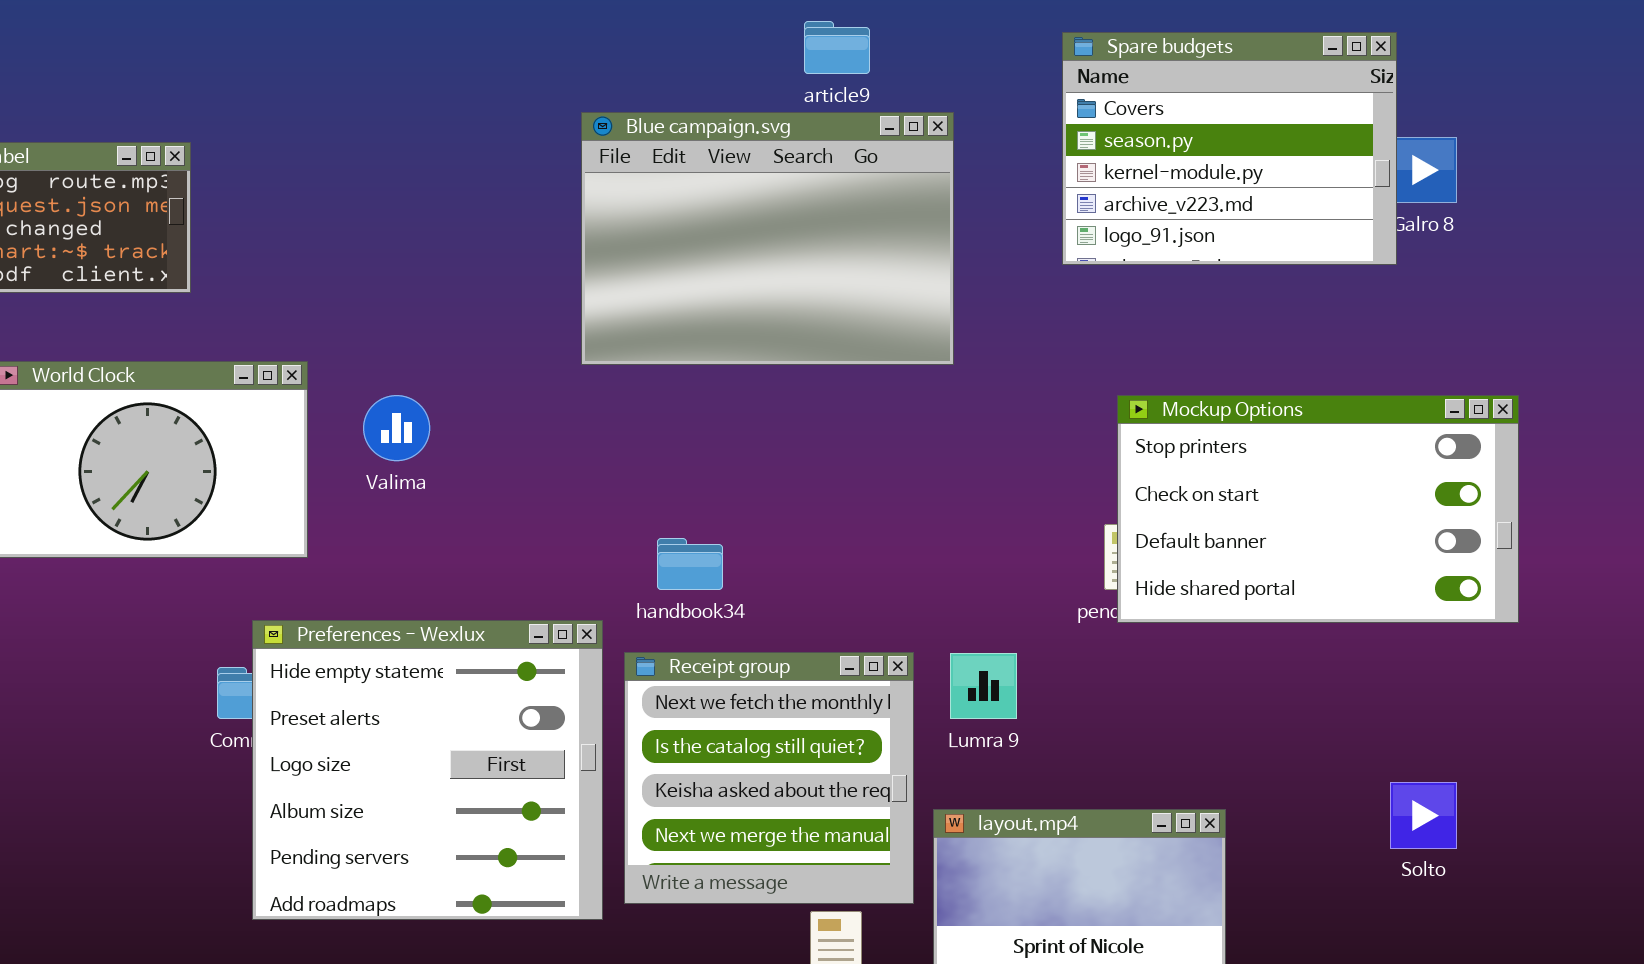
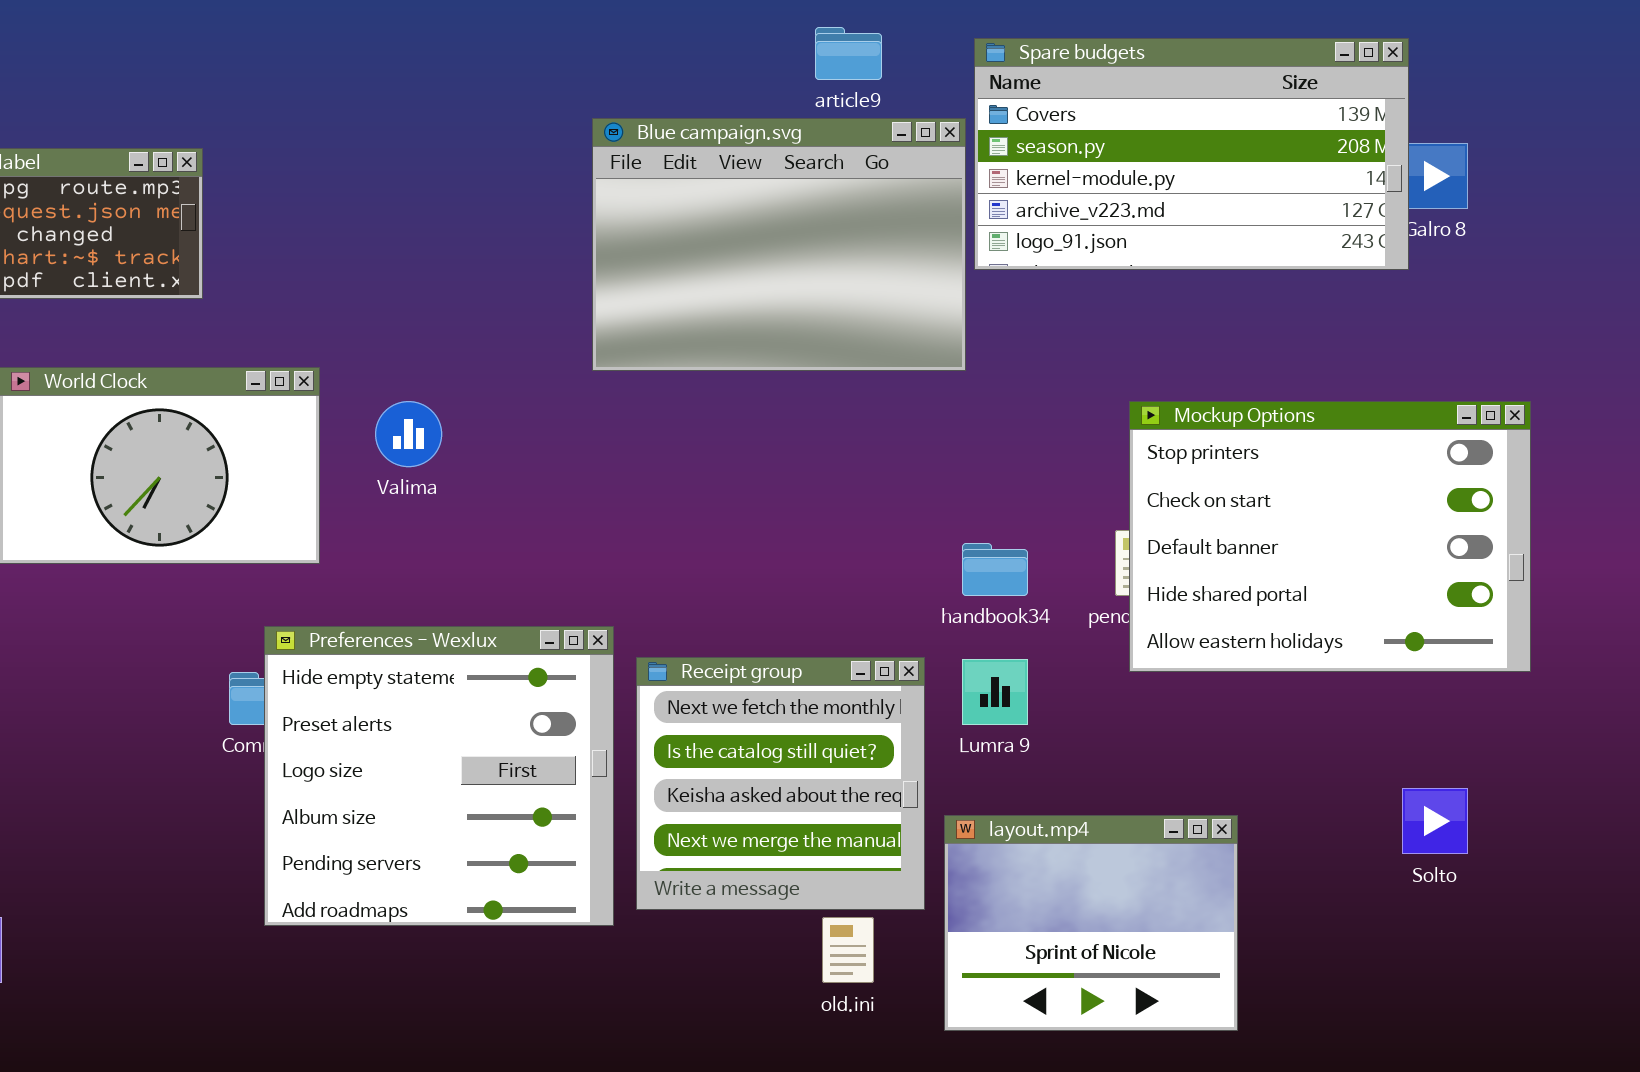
Spare budgets: [1062,32,1397,265] -> [974,38,1409,270], resized
Mockup Options: [1117,395,1519,623] -> [1129,401,1531,672], resized
handbook34: [657,538,723,590] -> [962,543,1028,596], moved

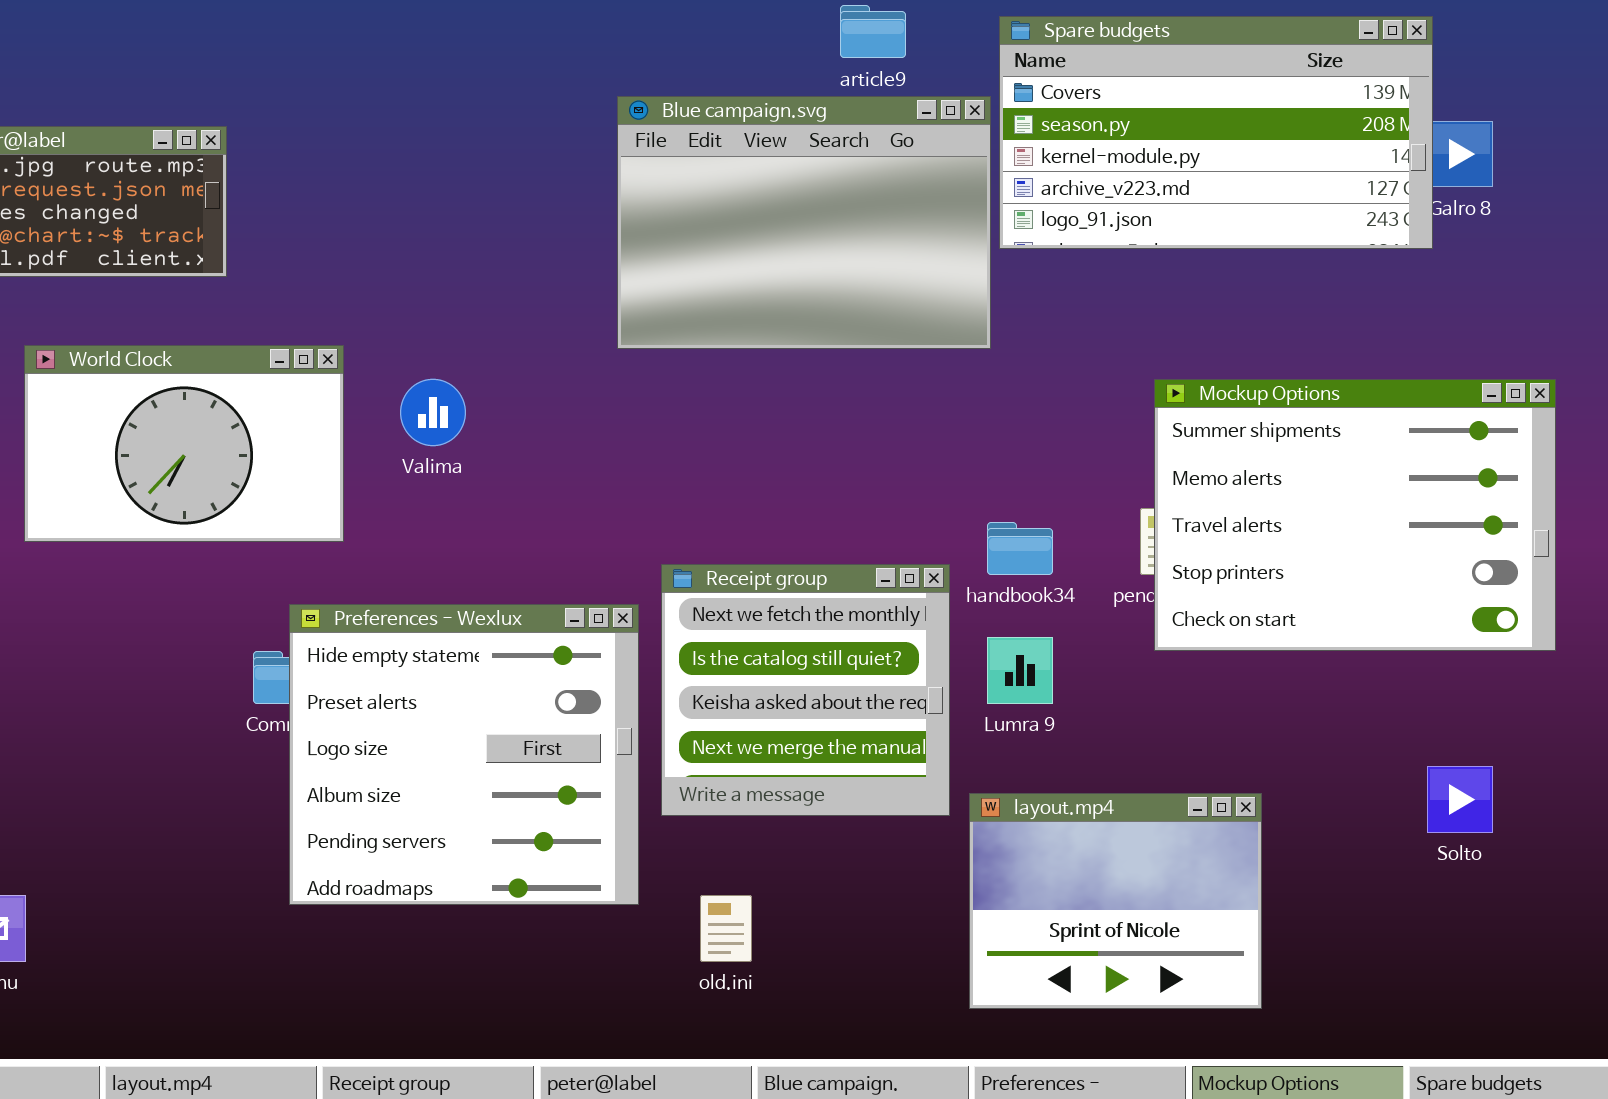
Mockup Options: [1129,401,1531,672] -> [1154,379,1556,651], scrolled up 3 rows
Receipt group: [636,657,925,910] -> [661,564,950,816], moved
old.ini: [822,917,874,983] -> [700,895,752,962], moved

